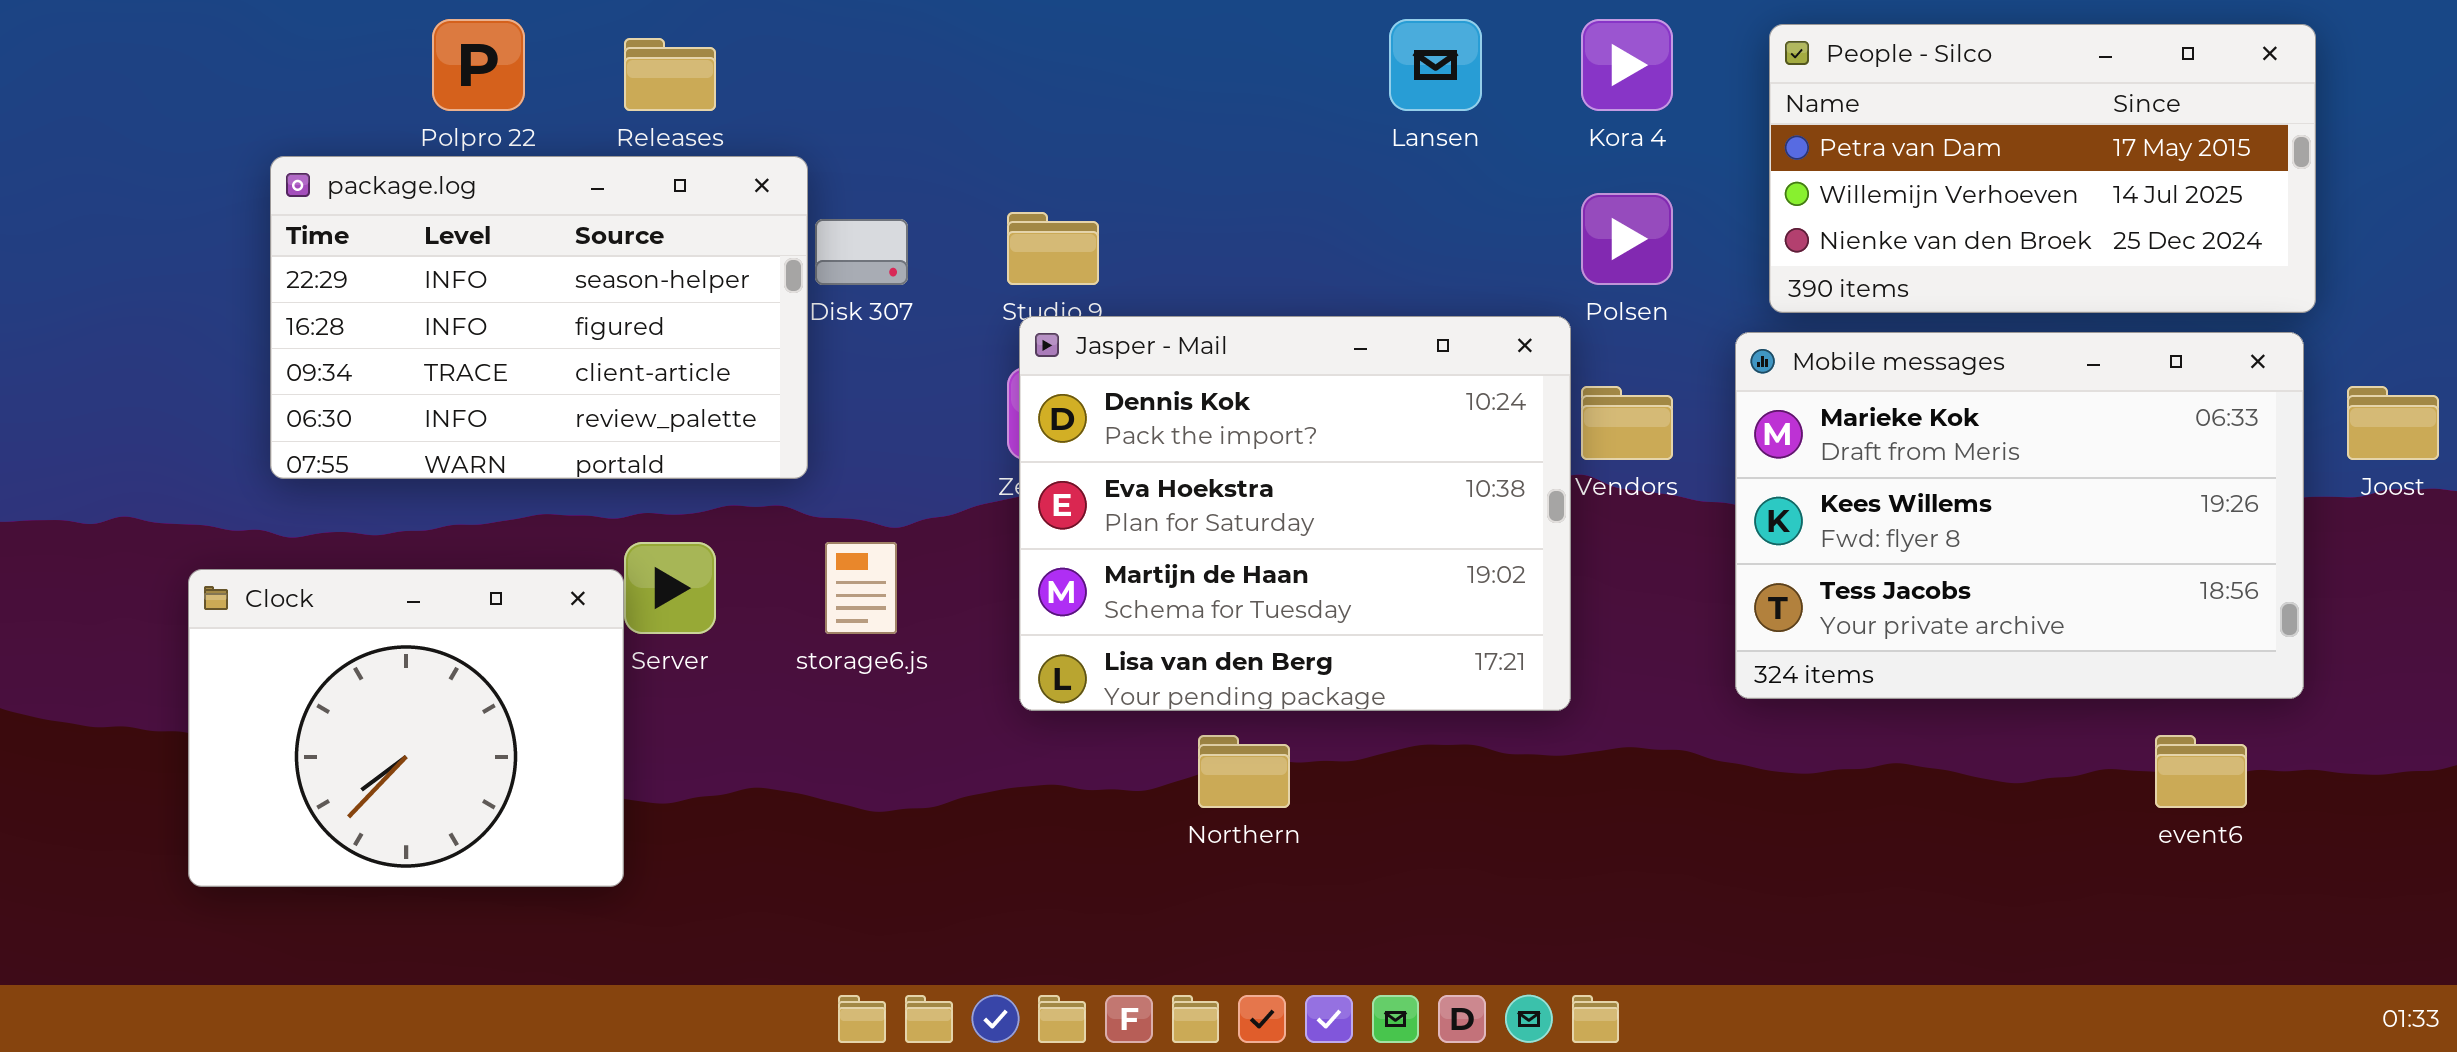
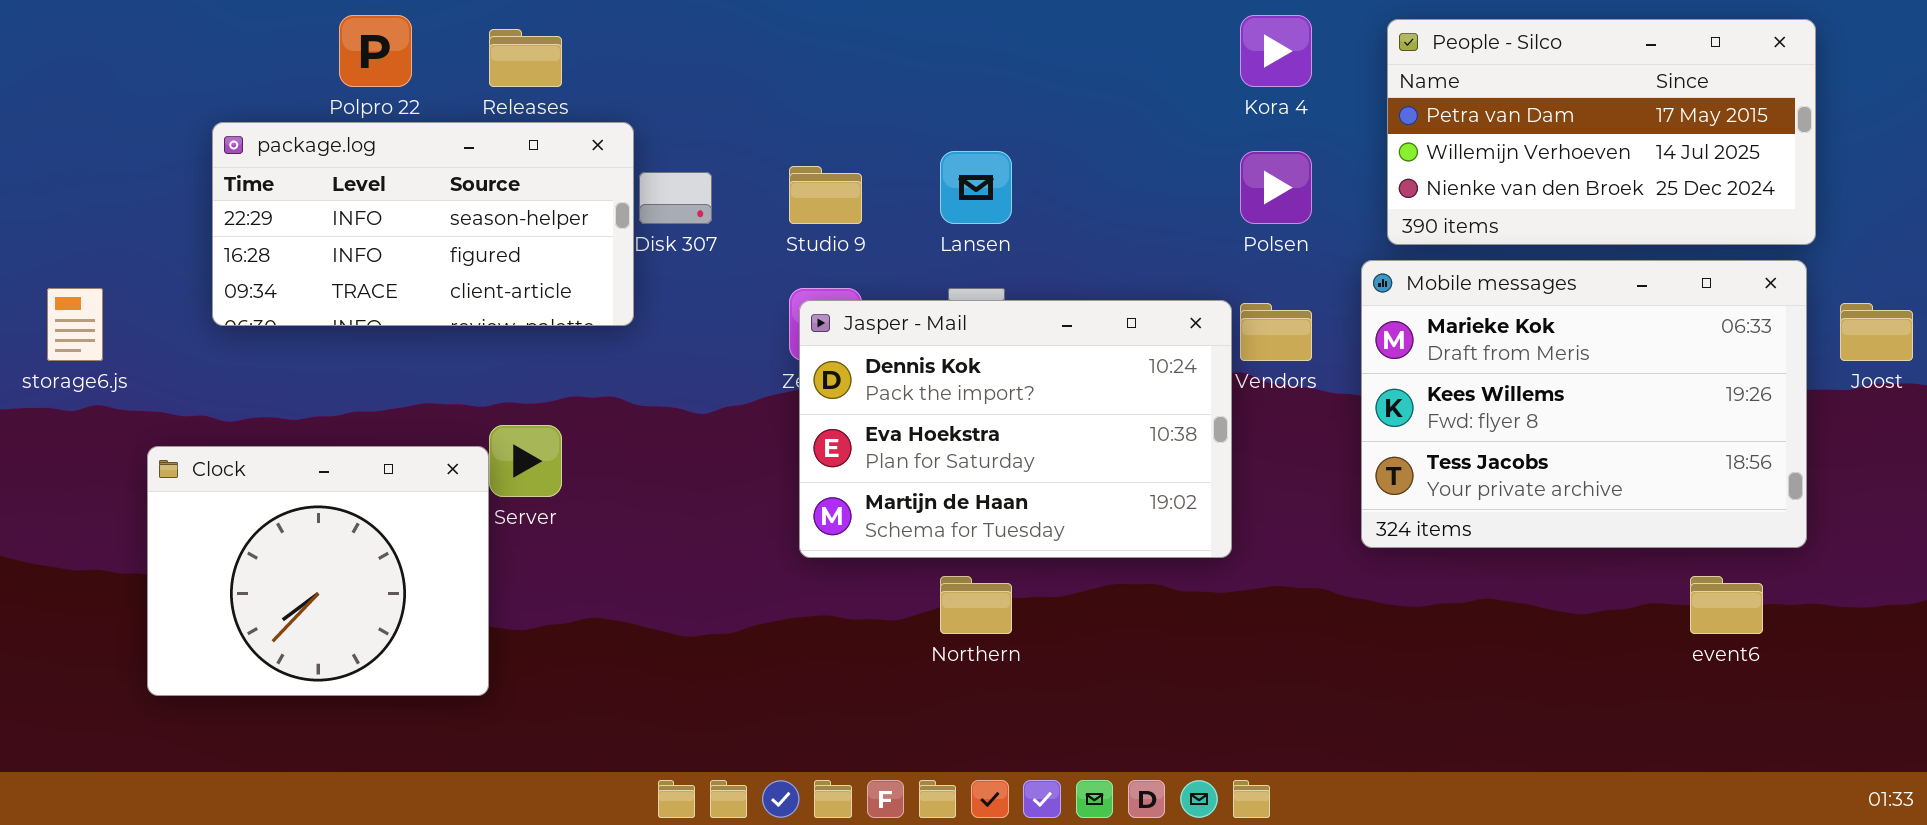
Lansen: [1389,19,1482,111] -> [940,151,1012,224], moved
package.log: [270,156,808,479] -> [212,122,634,326], resized
Jasper - Mail: [1019,316,1571,711] -> [799,300,1232,558], resized
storage6.js: [825,542,897,634] -> [47,288,103,361], moved

